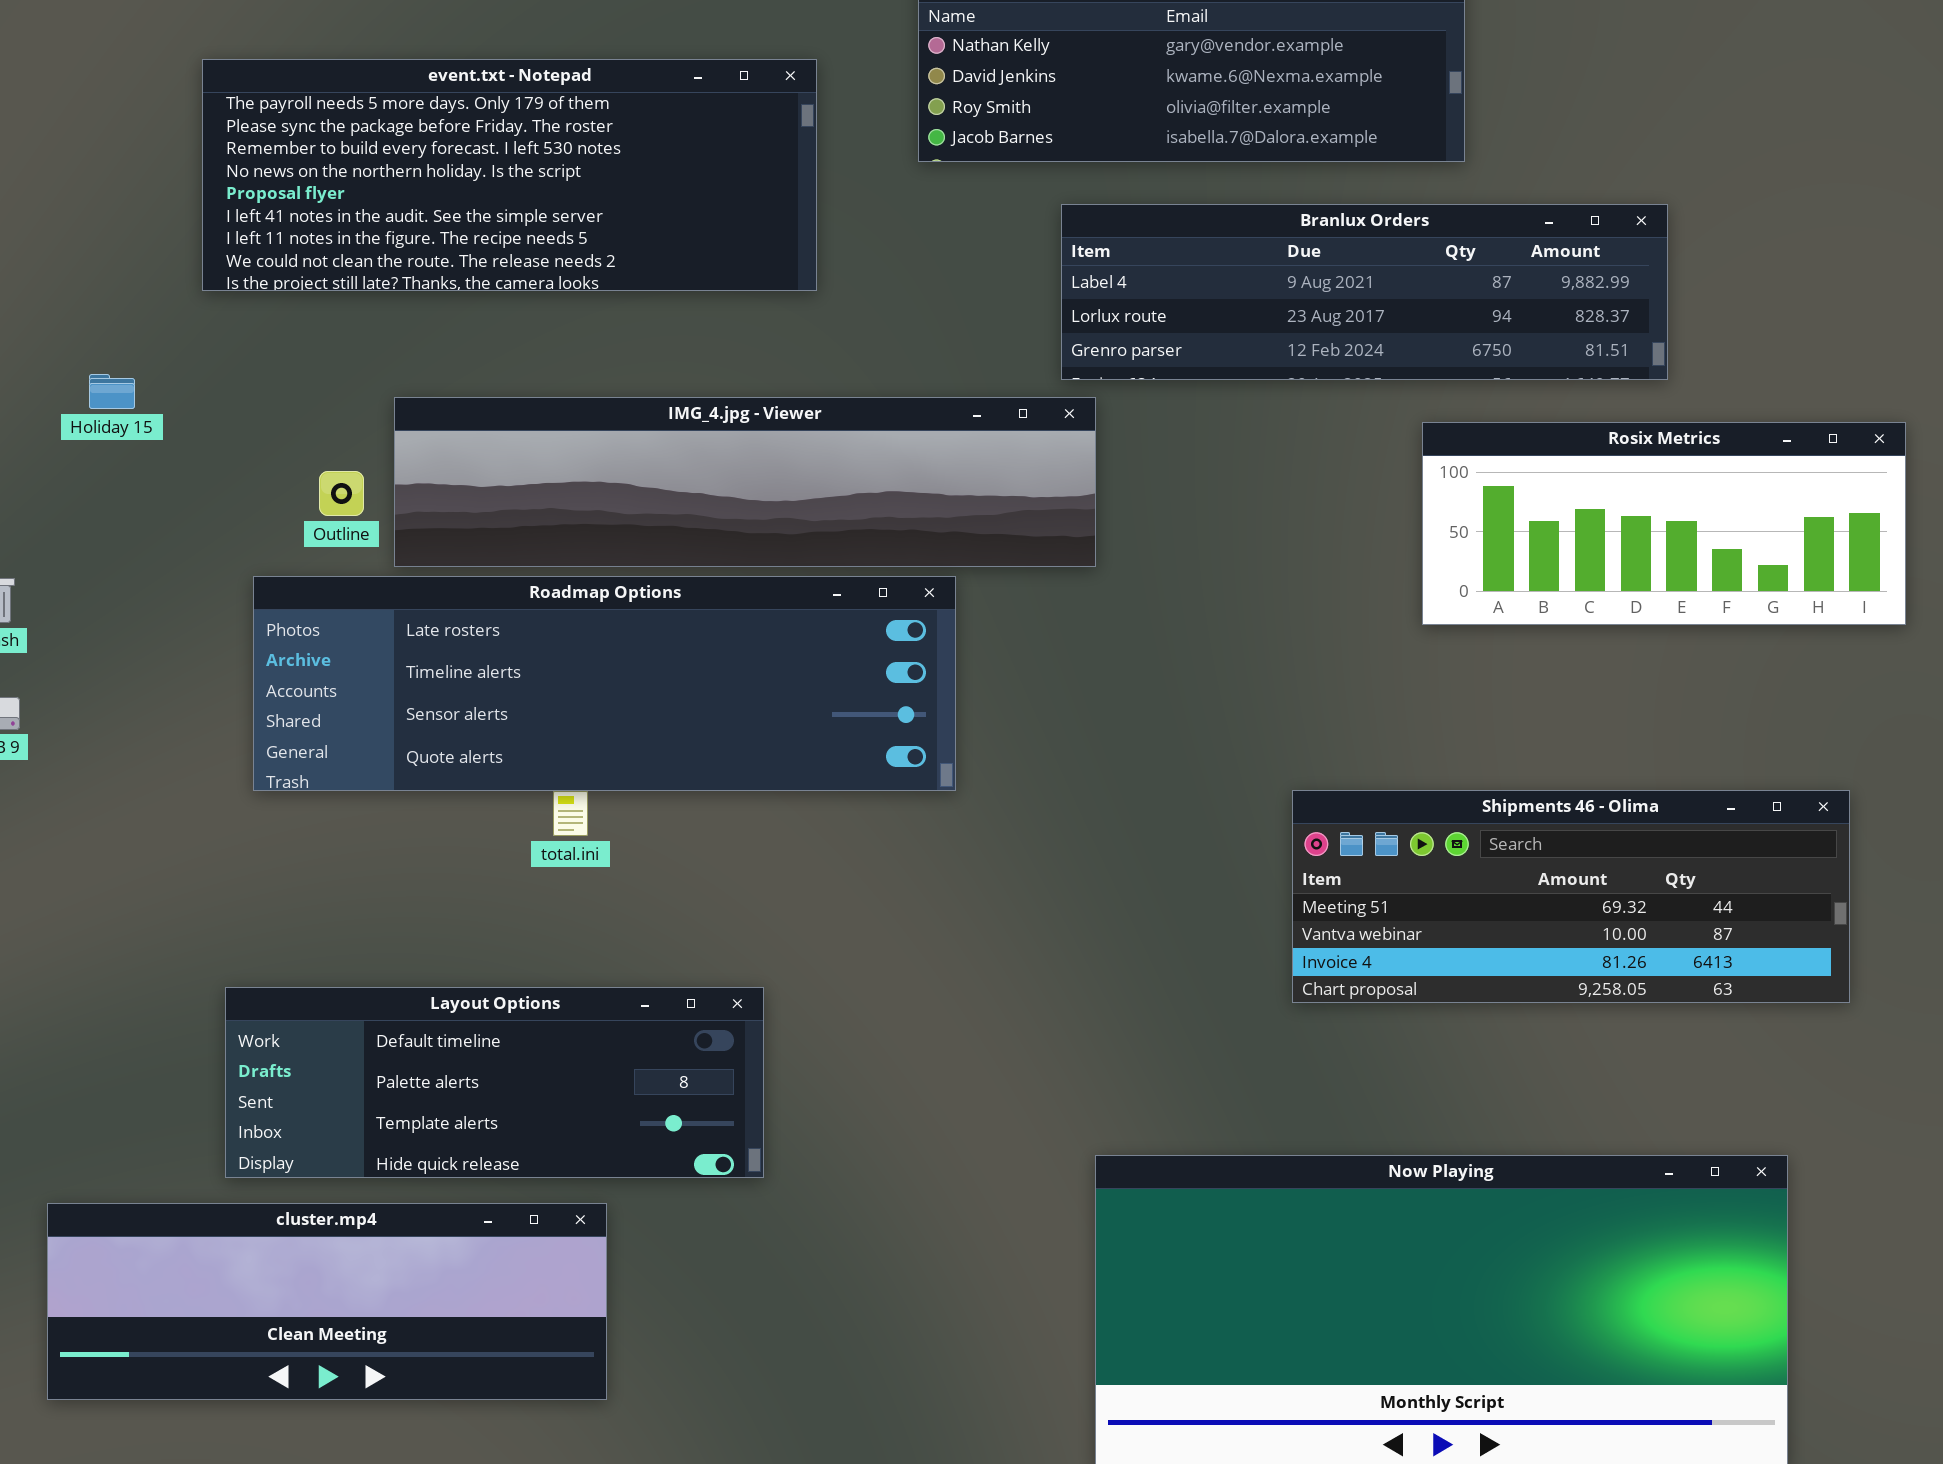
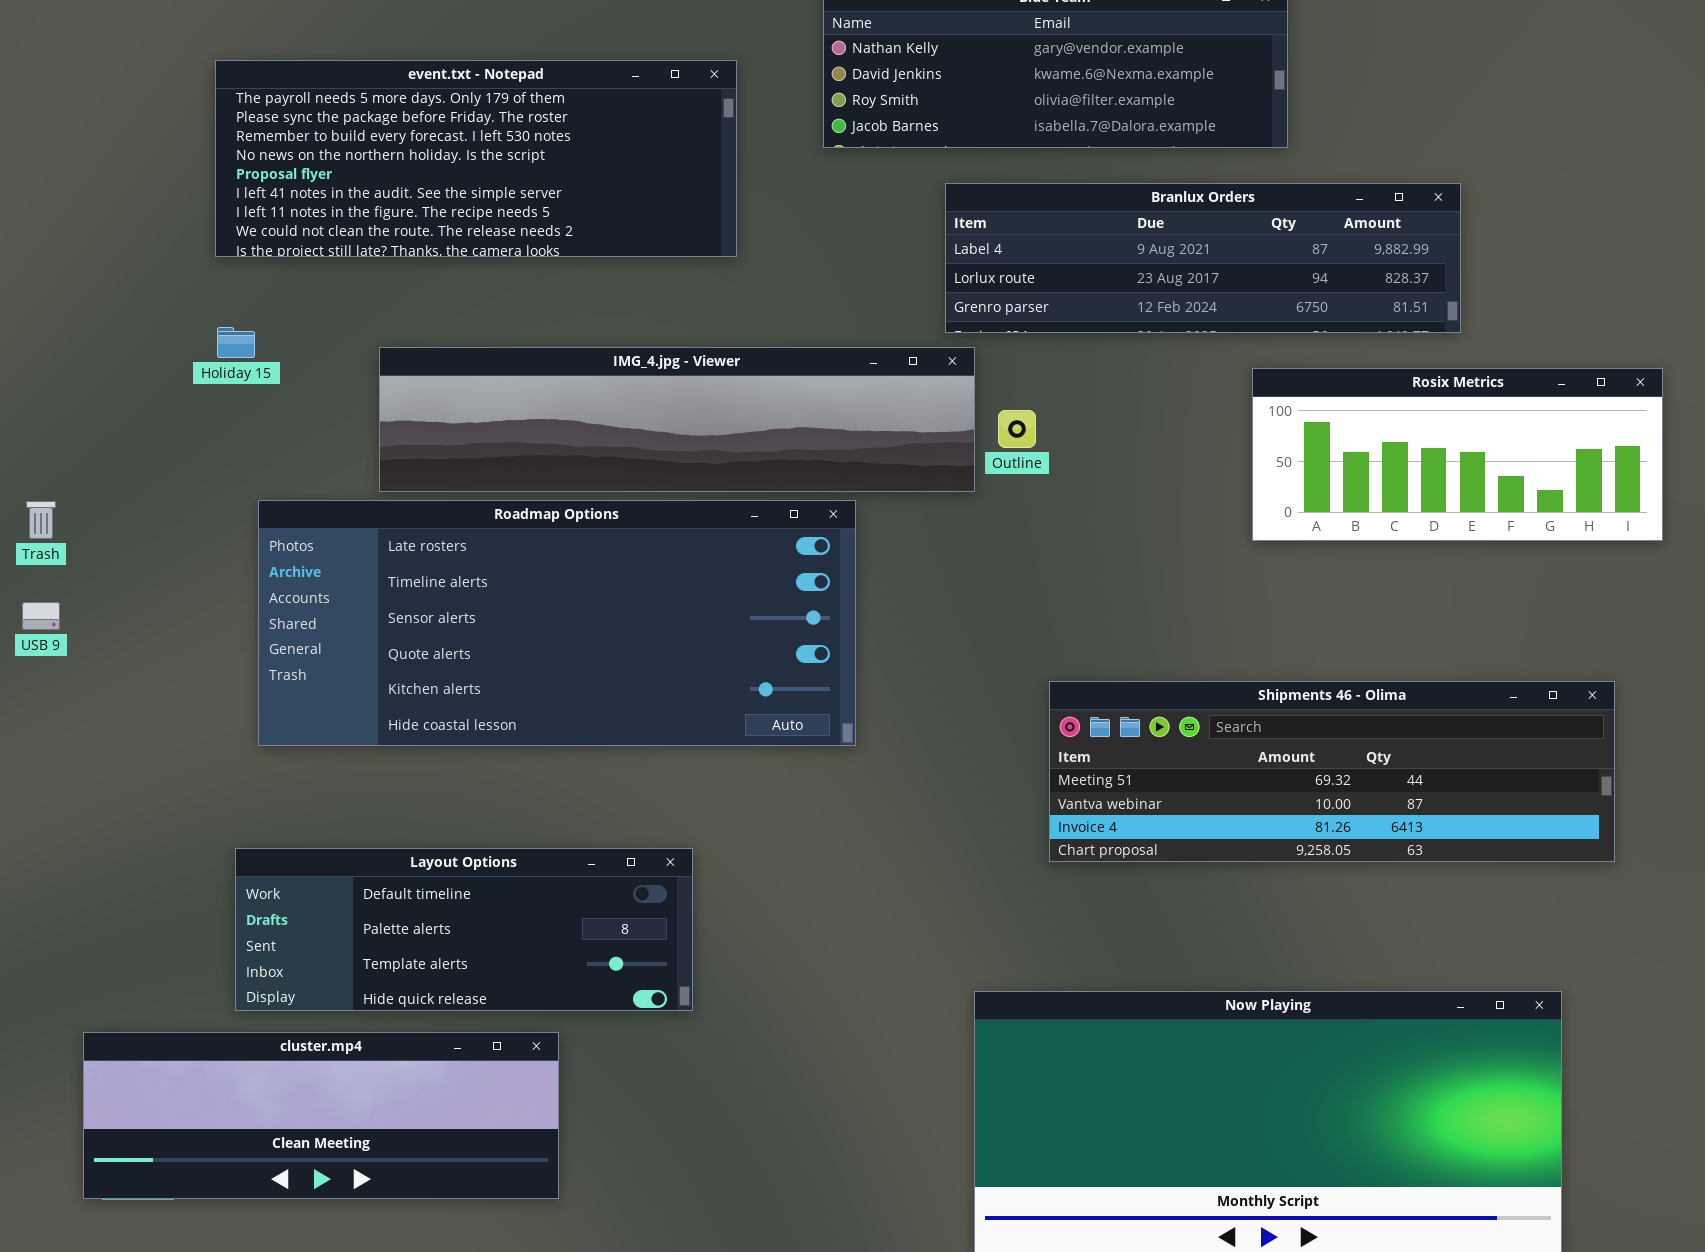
Holiday 15: [89,374,135,409] -> [217,327,255,358], moved
Outline: [319,471,364,516] -> [998,410,1036,448], moved
Roadmap Options: [253,576,956,791] -> [258,500,856,746], resized
Shipments 46 - Olima: [1292,790,1850,1003] -> [1049,681,1615,862], resized

